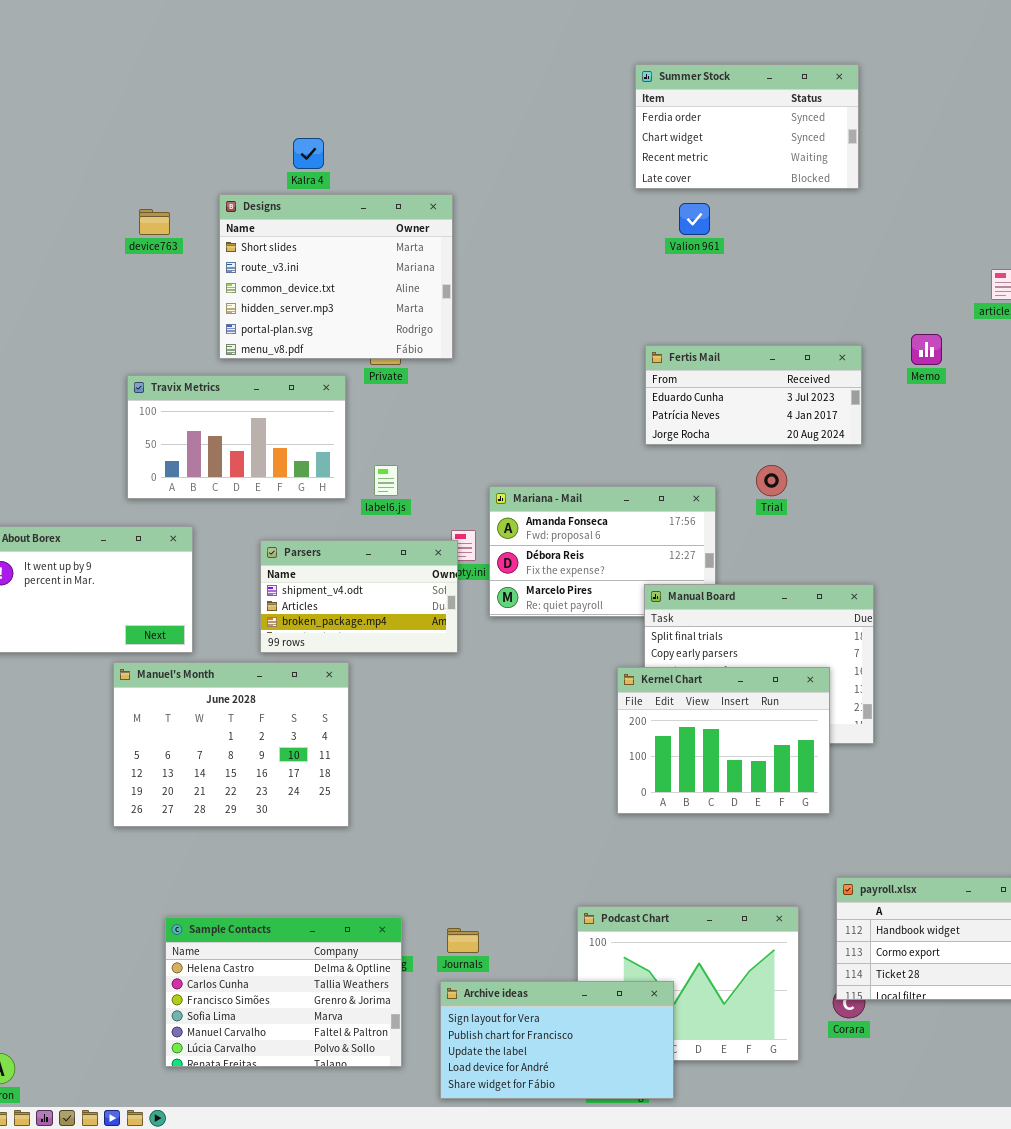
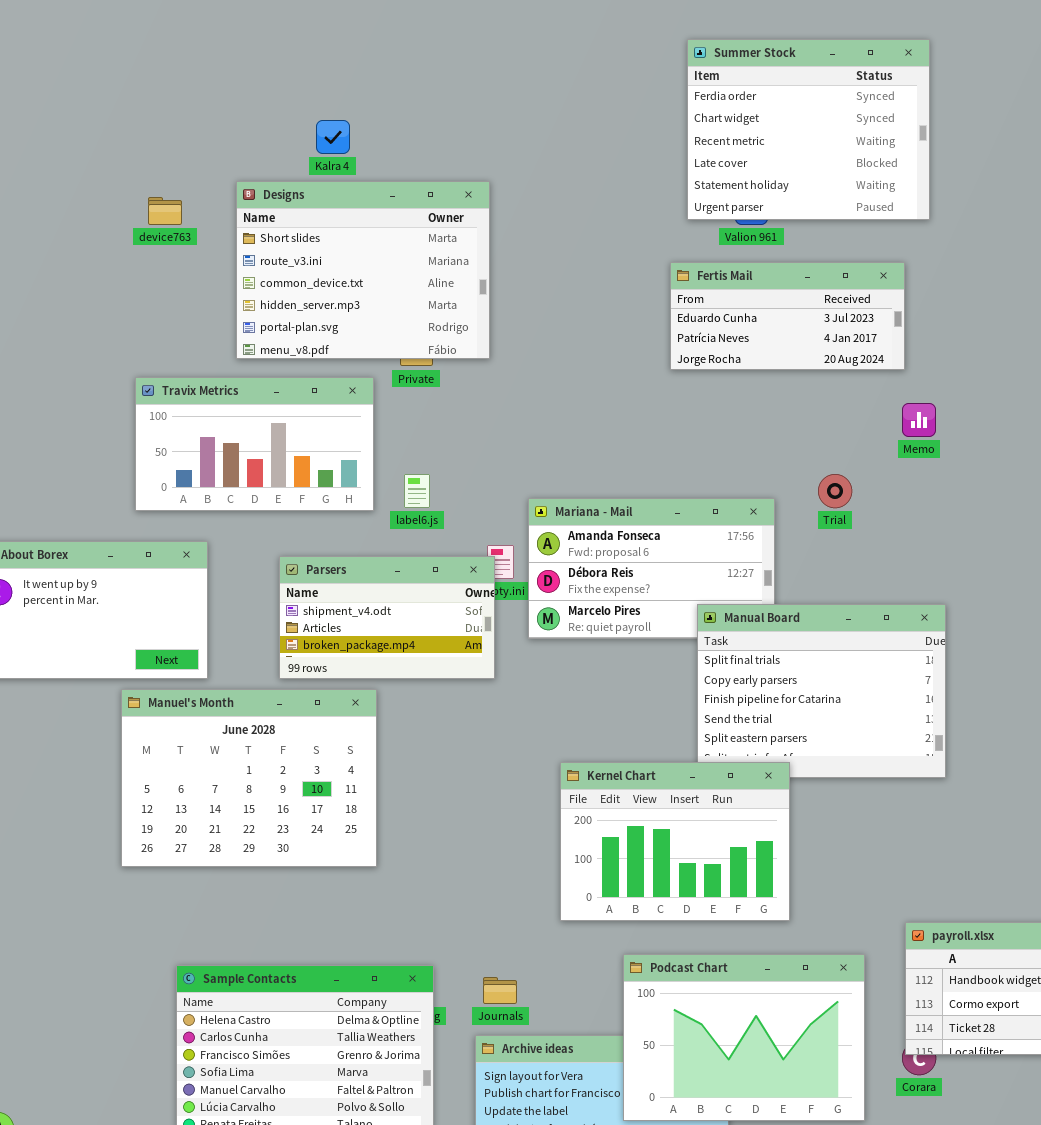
Summer Stock: [635,64,859,189] -> [687,39,930,220], resized
Memo: [911,334,942,365] -> [902,403,936,437], moved
Fertis Mail: [645,345,862,445] -> [670,262,905,370], moved
Kernel Chart: [617,667,830,814] -> [560,762,790,921], moved
Podcast Chart: [577,906,799,1061] -> [623,954,865,1121], raised

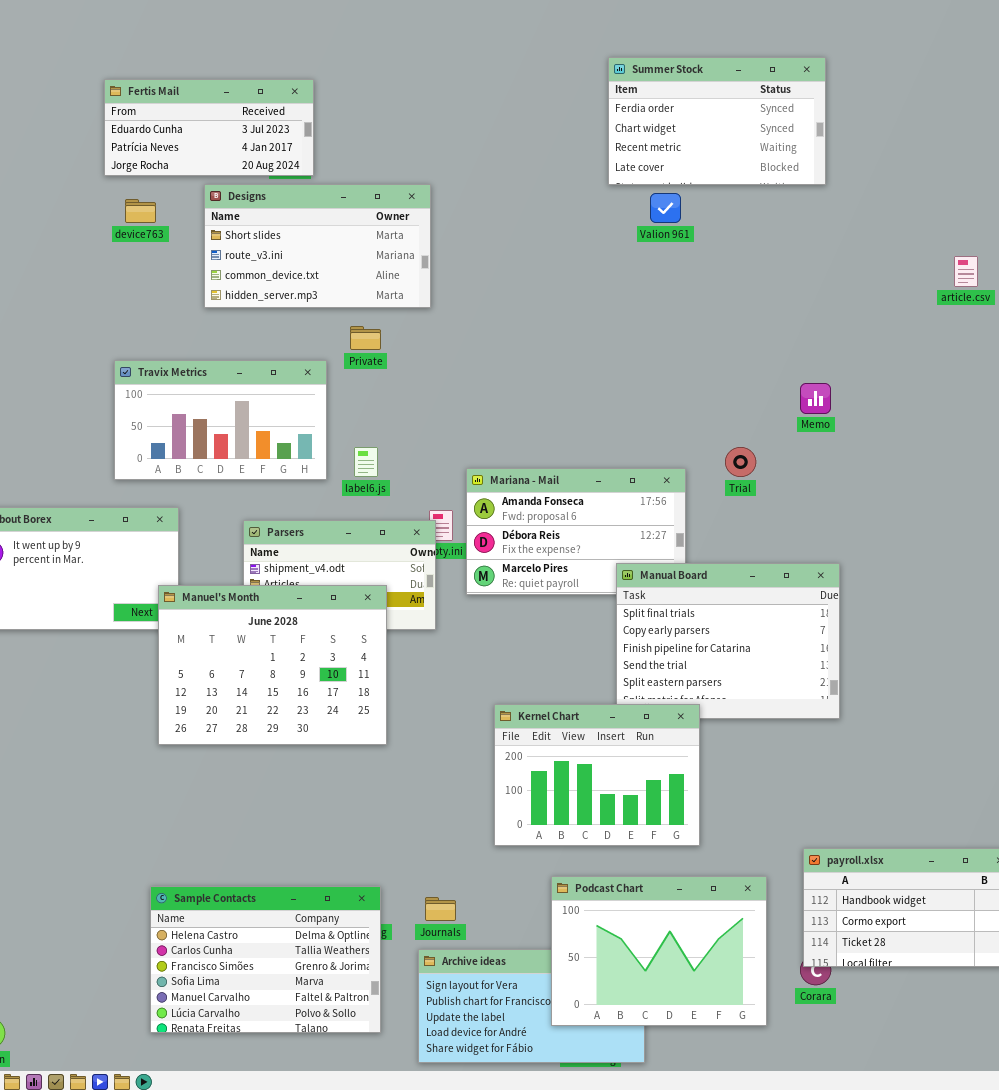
Summer Stock: [687,39,930,220] -> [608,57,826,185], resized
Designs: [236,181,490,359] -> [204,184,431,308], resized
Fertis Mail: [670,262,905,370] -> [104,79,314,176], moved
Manuel's Month: [121,689,377,867] -> [158,585,387,745], moved

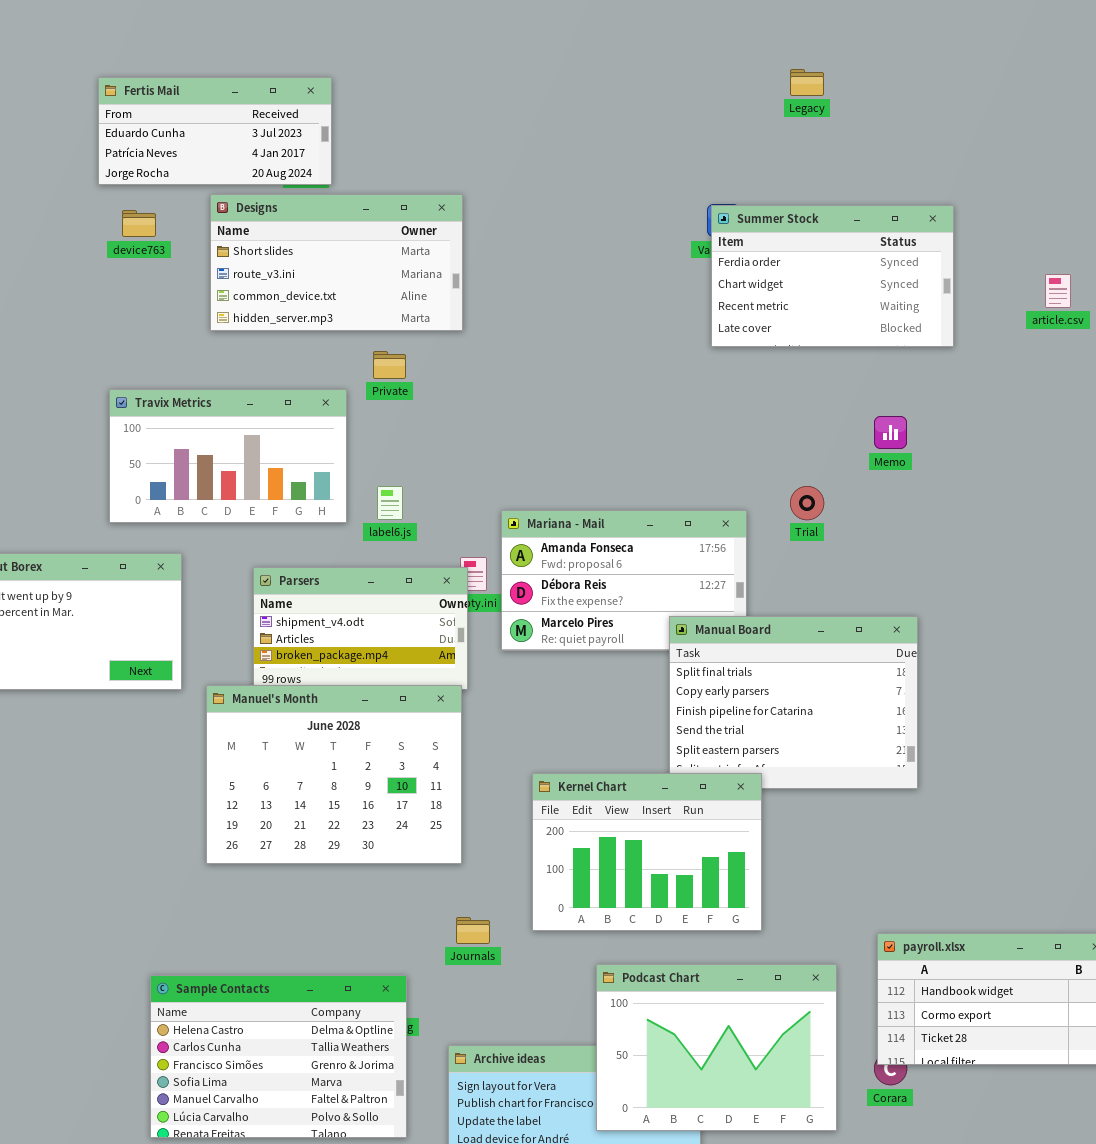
Summer Stock: [608,57,826,185] -> [711,205,954,347], moved
Manuel's Month: [158,585,387,745] -> [206,685,462,864], moved
Journals: [425,897,456,921] -> [456,917,490,944], moved

